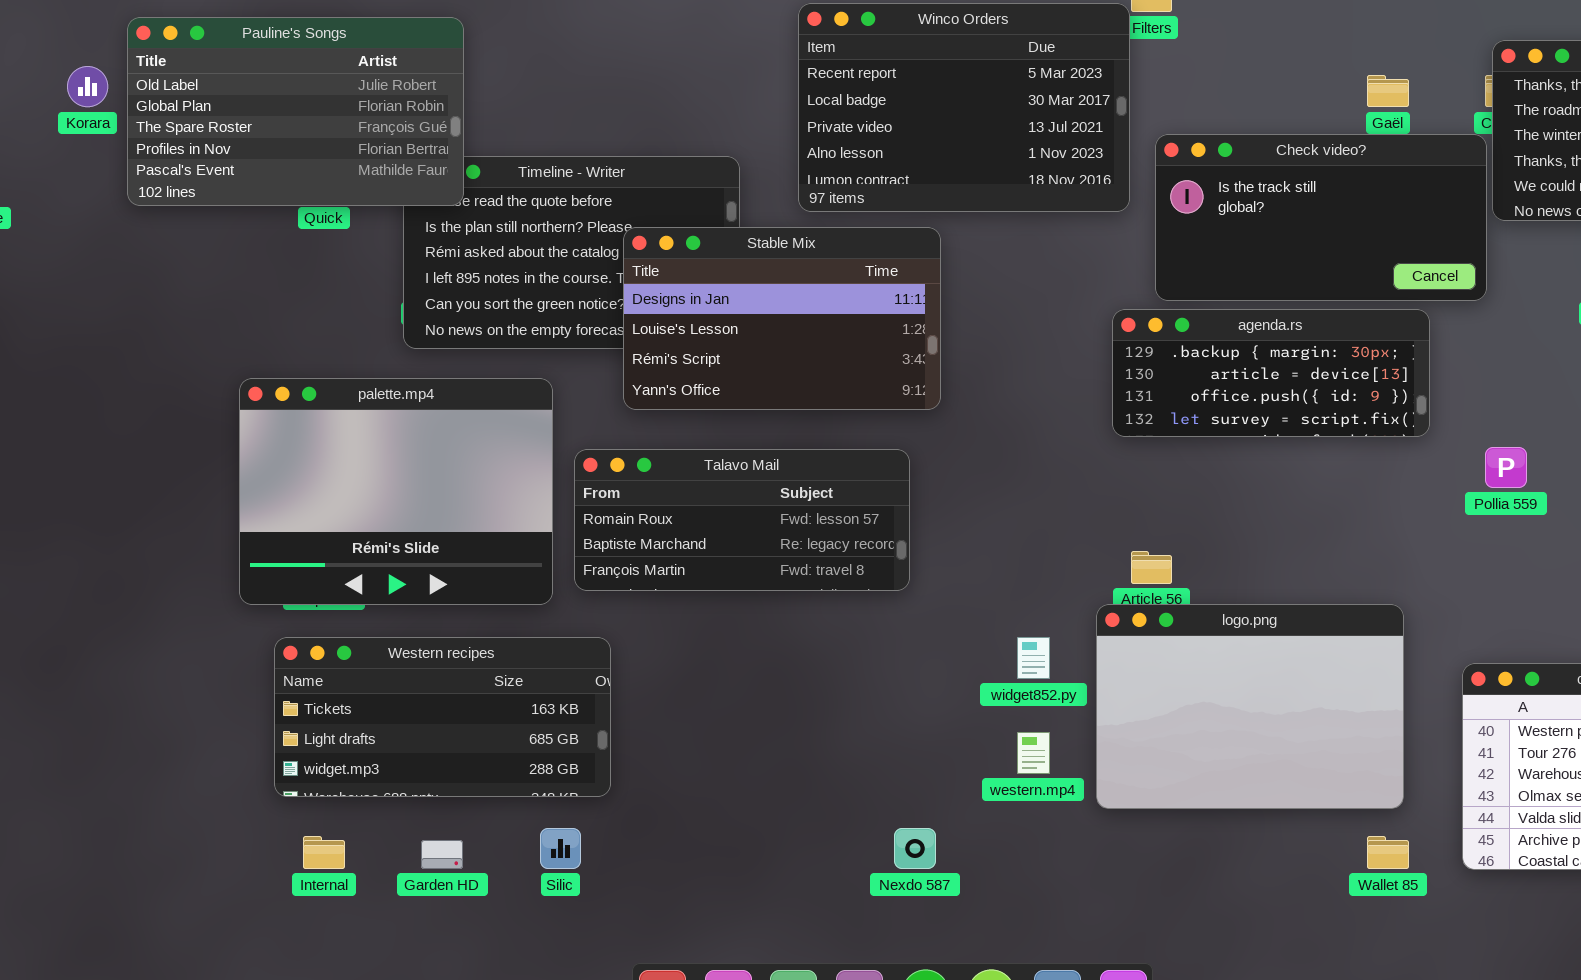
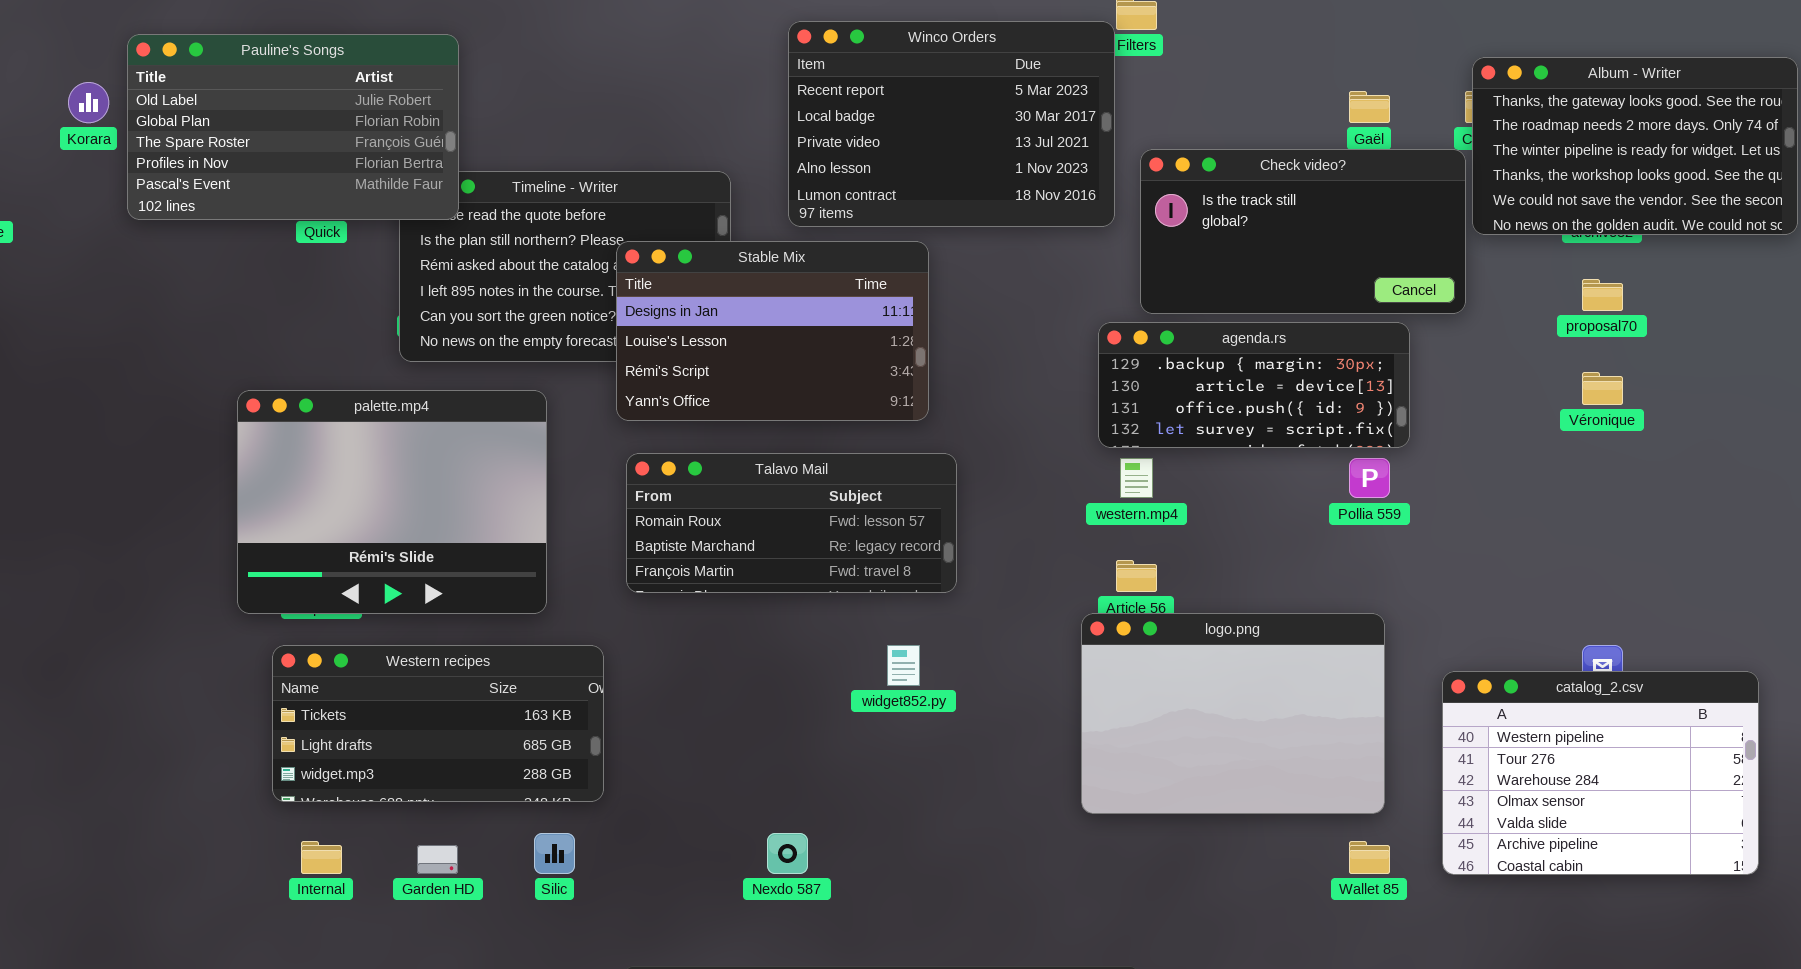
Pollia 559: [1485,447,1527,488] -> [1349,458,1390,498], moved
Talavo Mail: [574,449,910,591] -> [626,453,957,593], moved
widget852.py: [1017,637,1050,679] -> [887,645,920,686], moved
western.mp4: [1017,732,1050,774] -> [1120,458,1153,498], moved
Nexdo 587: [894,828,936,869] -> [767,833,808,874], moved

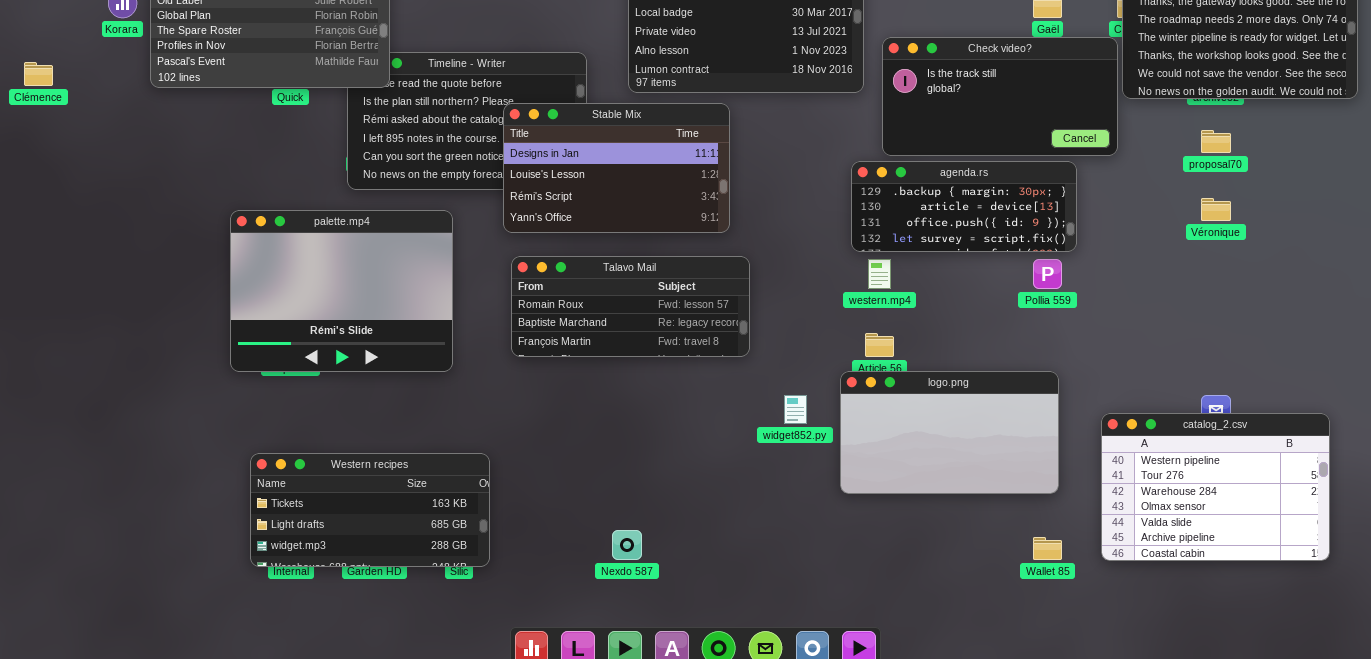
logo.png: [1081,613,1385,814] -> [840,371,1059,494], resized
Western recipes: [272,645,604,802] -> [250,453,490,567], moved
widget852.py: [887,645,920,686] -> [784,395,807,424], moved

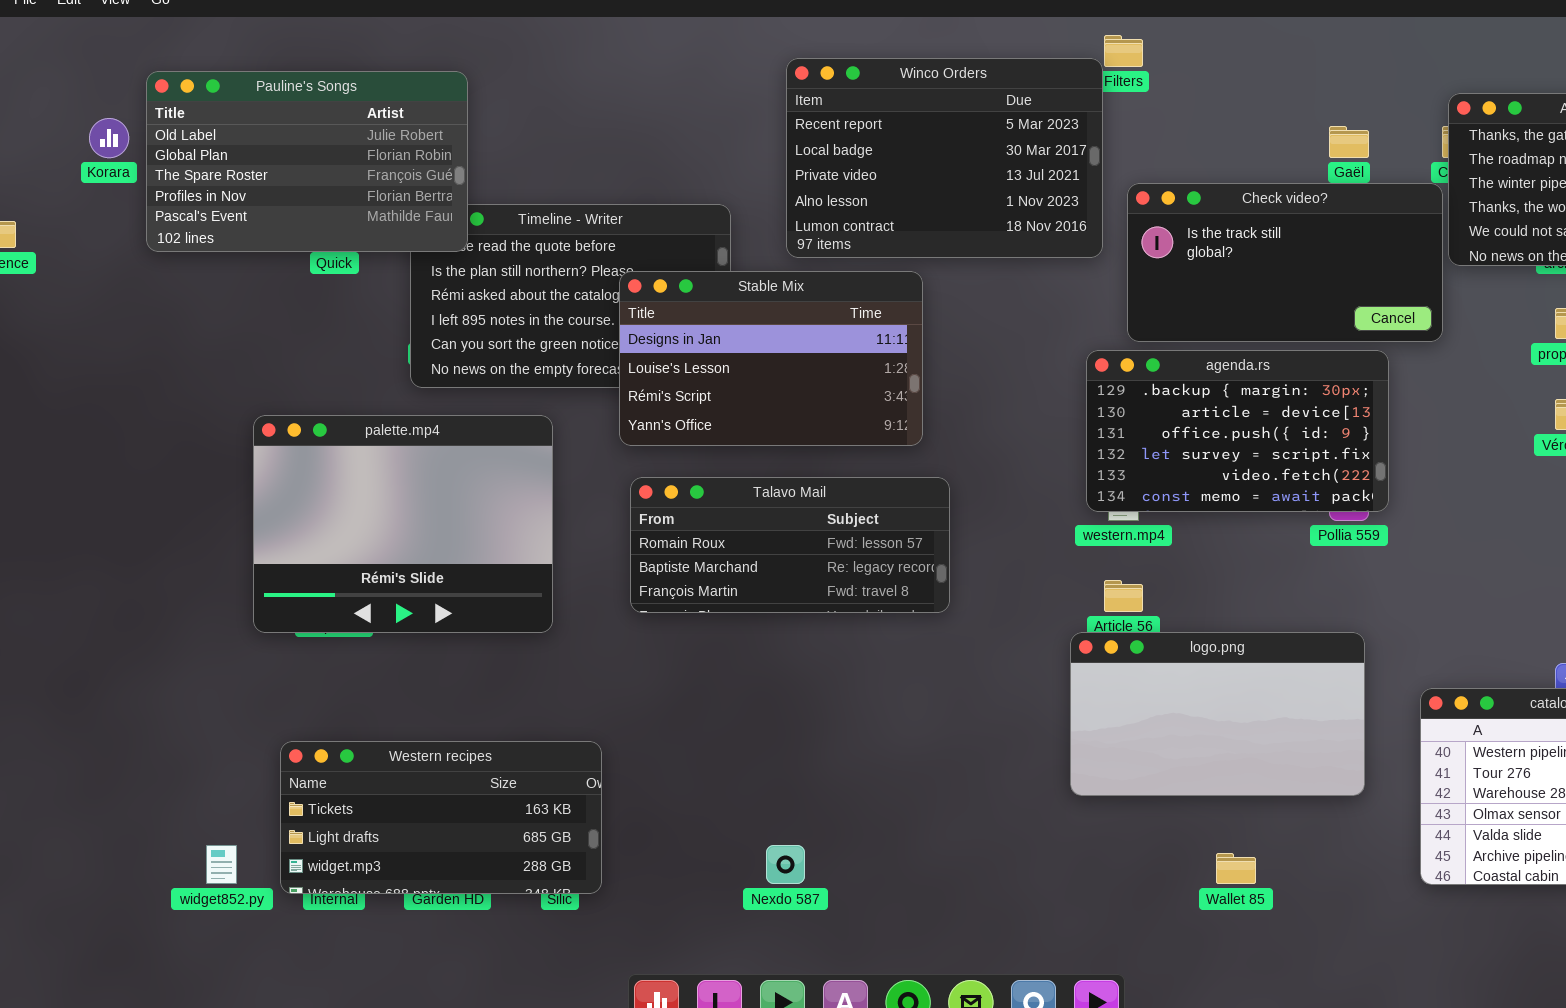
agenda.rs: [851,161,1077,252] -> [1086,350,1389,512], resized
widget852.py: [784,395,807,424] -> [206,845,237,884], moved
Wallet 85: [1033,537,1062,560] -> [1216,853,1256,884], moved

